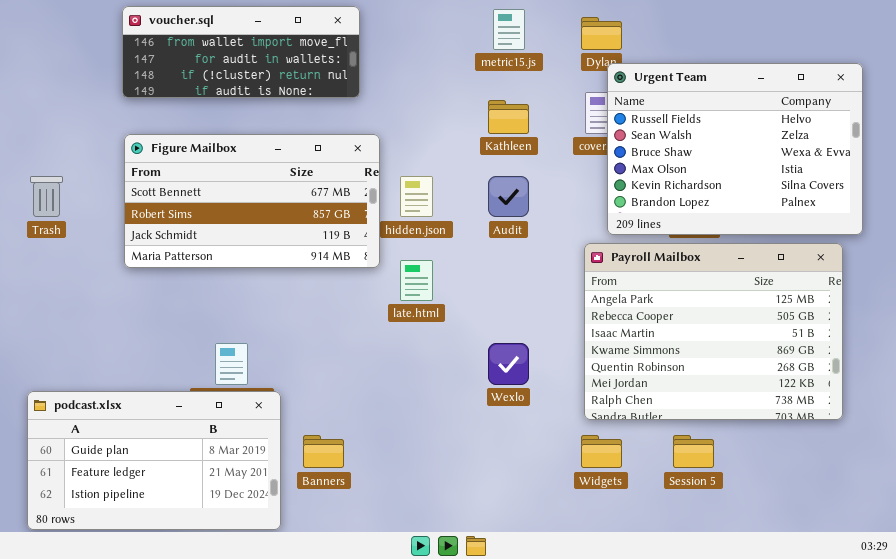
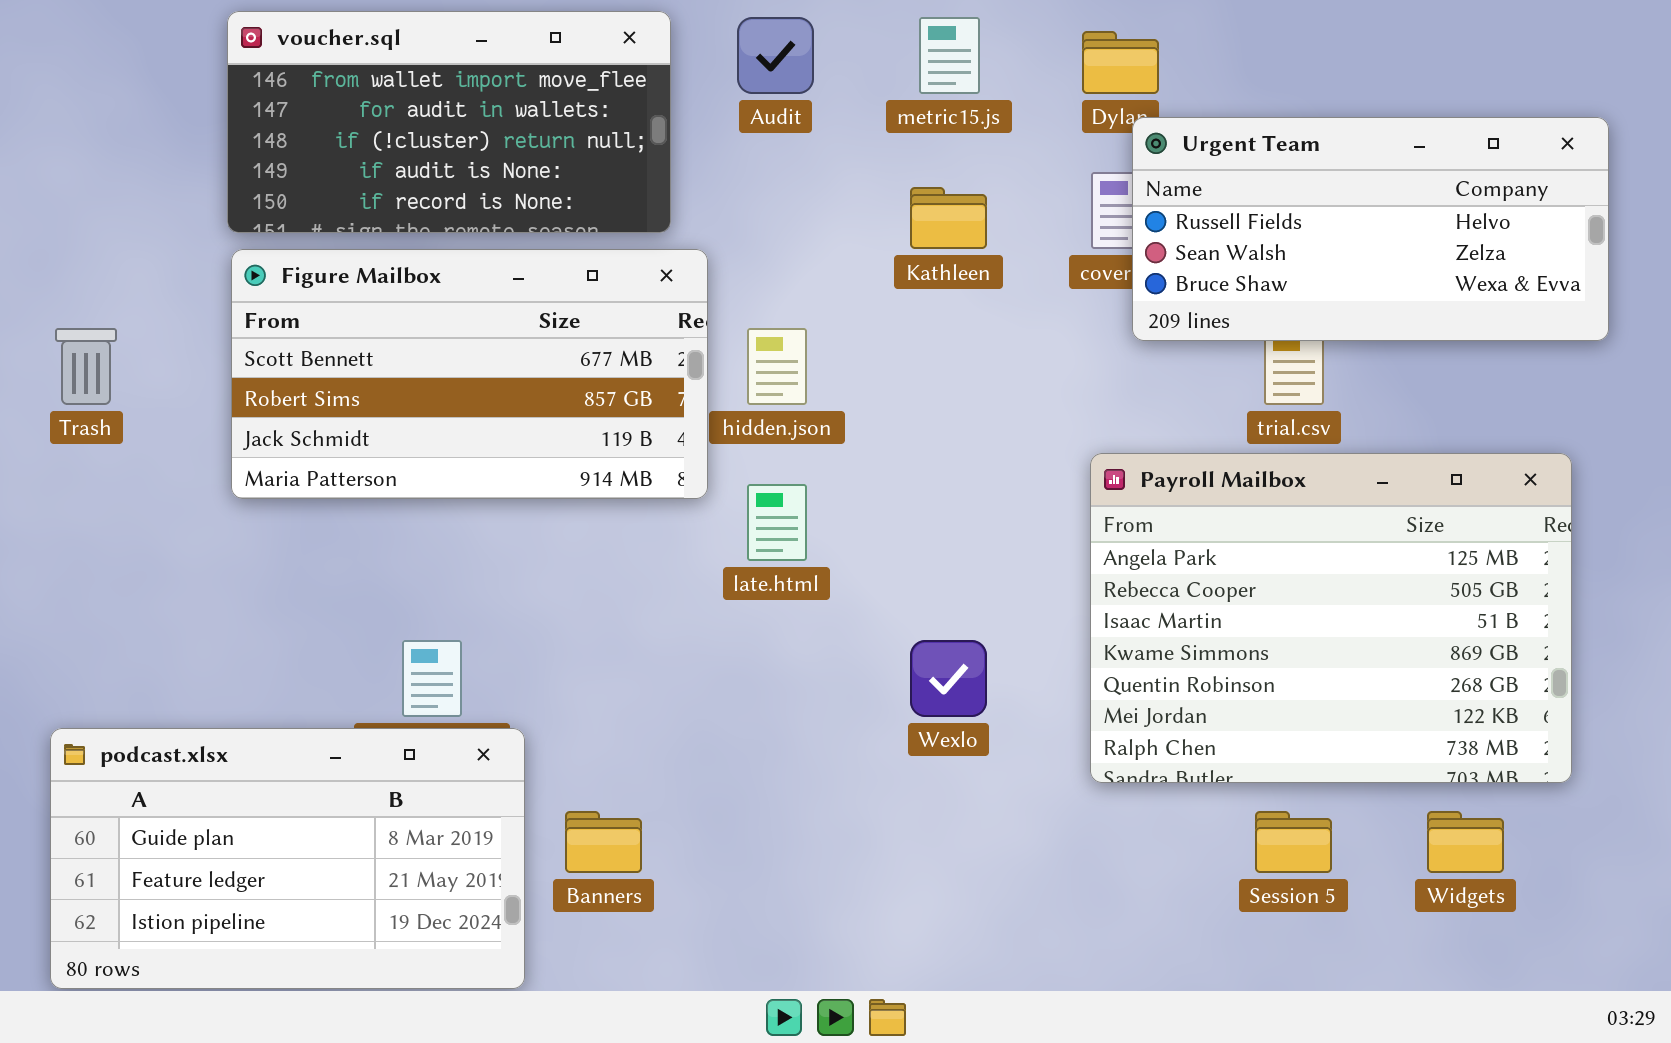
voucher.sql: [122,6,360,98] -> [227,11,671,233], resized
Urgent Team: [607,63,863,235] -> [1132,117,1609,341], resized
Audit: [488,176,529,217] -> [737,17,814,94], moved
Widgets: [581,435,622,468] -> [1427,811,1504,873], moved

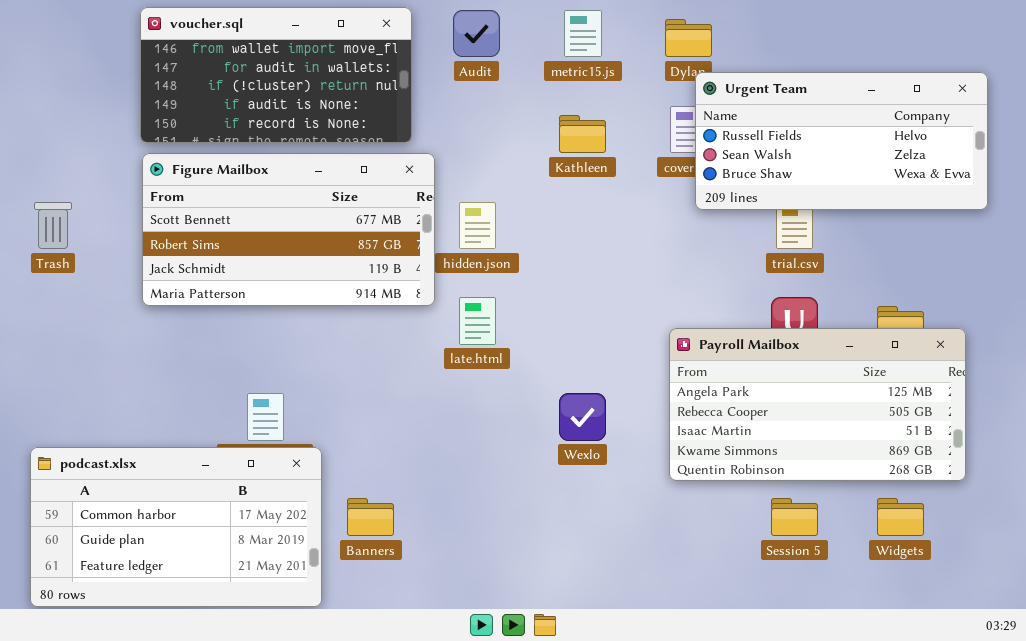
Payroll Mailbox: [1090,453,1572,783] -> [669,328,966,481], resized
podcast.xlsx: [50,728,525,989] -> [30,447,322,607], scrolled up 1 row

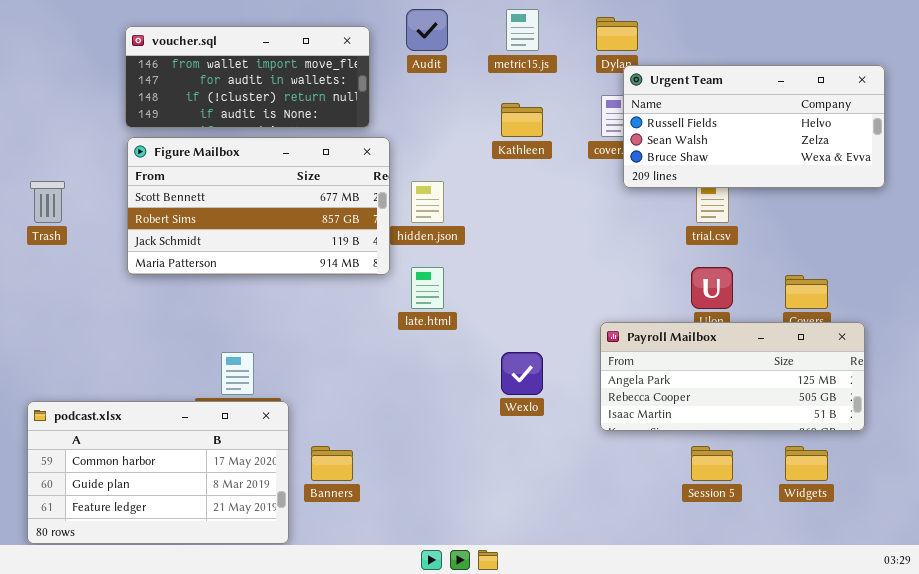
voucher.sql: [140,7,412,143] -> [125,26,370,128], resized
Payroll Mailbox: [669,328,966,481] -> [600,322,865,431], resized

